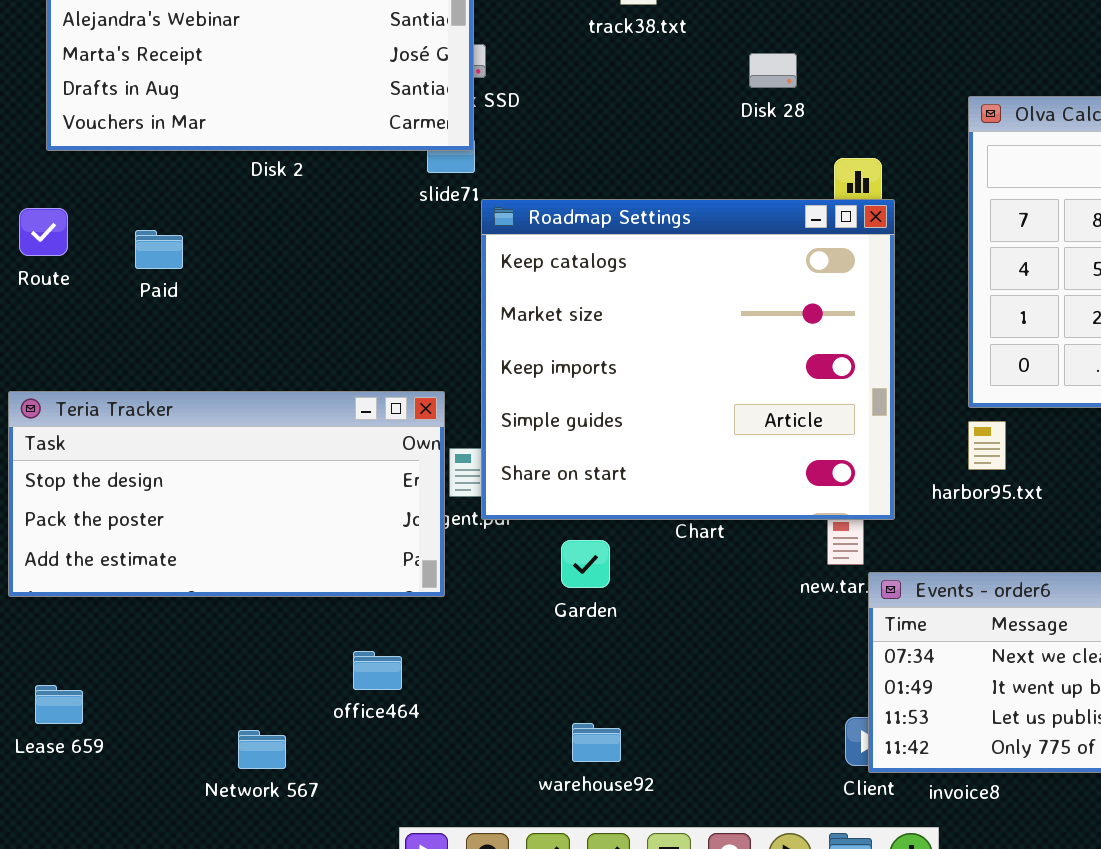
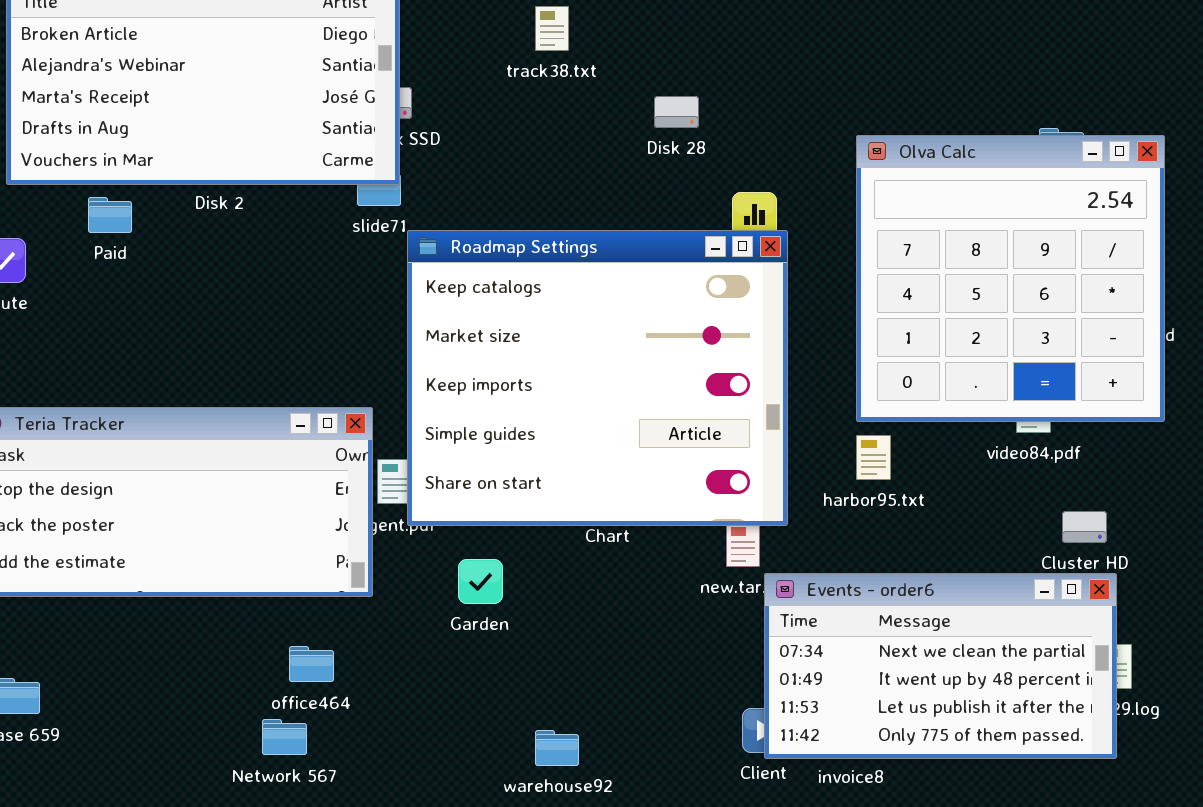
Paid: [135,230,183,269] -> [88,197,132,233], moved
Garden: [561,540,610,588] -> [458,559,503,604], moved
warehouse92: [572,723,621,762] -> [535,730,579,766], moved
Network 567: [238,730,286,769] -> [262,719,307,755], moved

